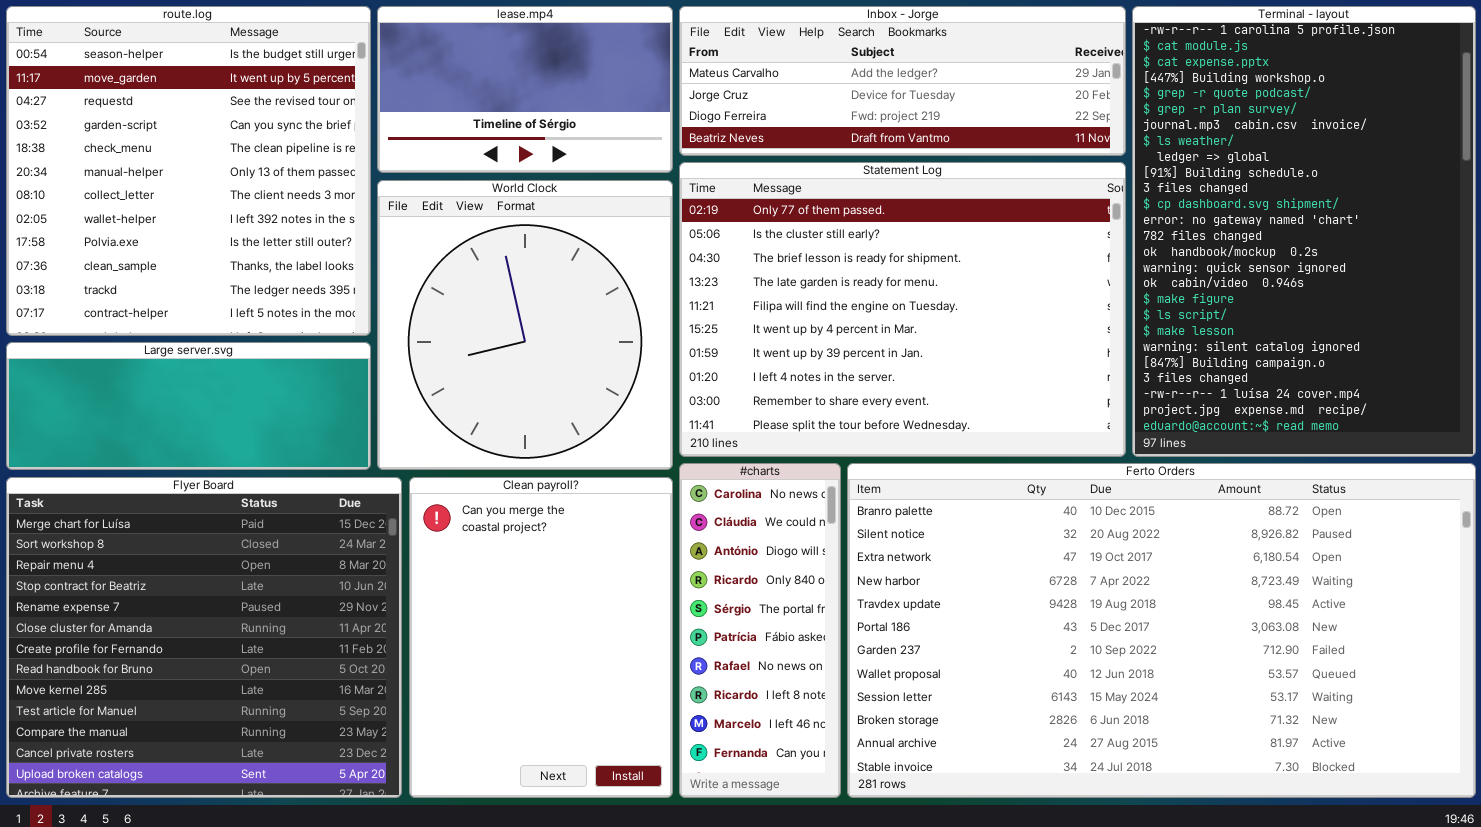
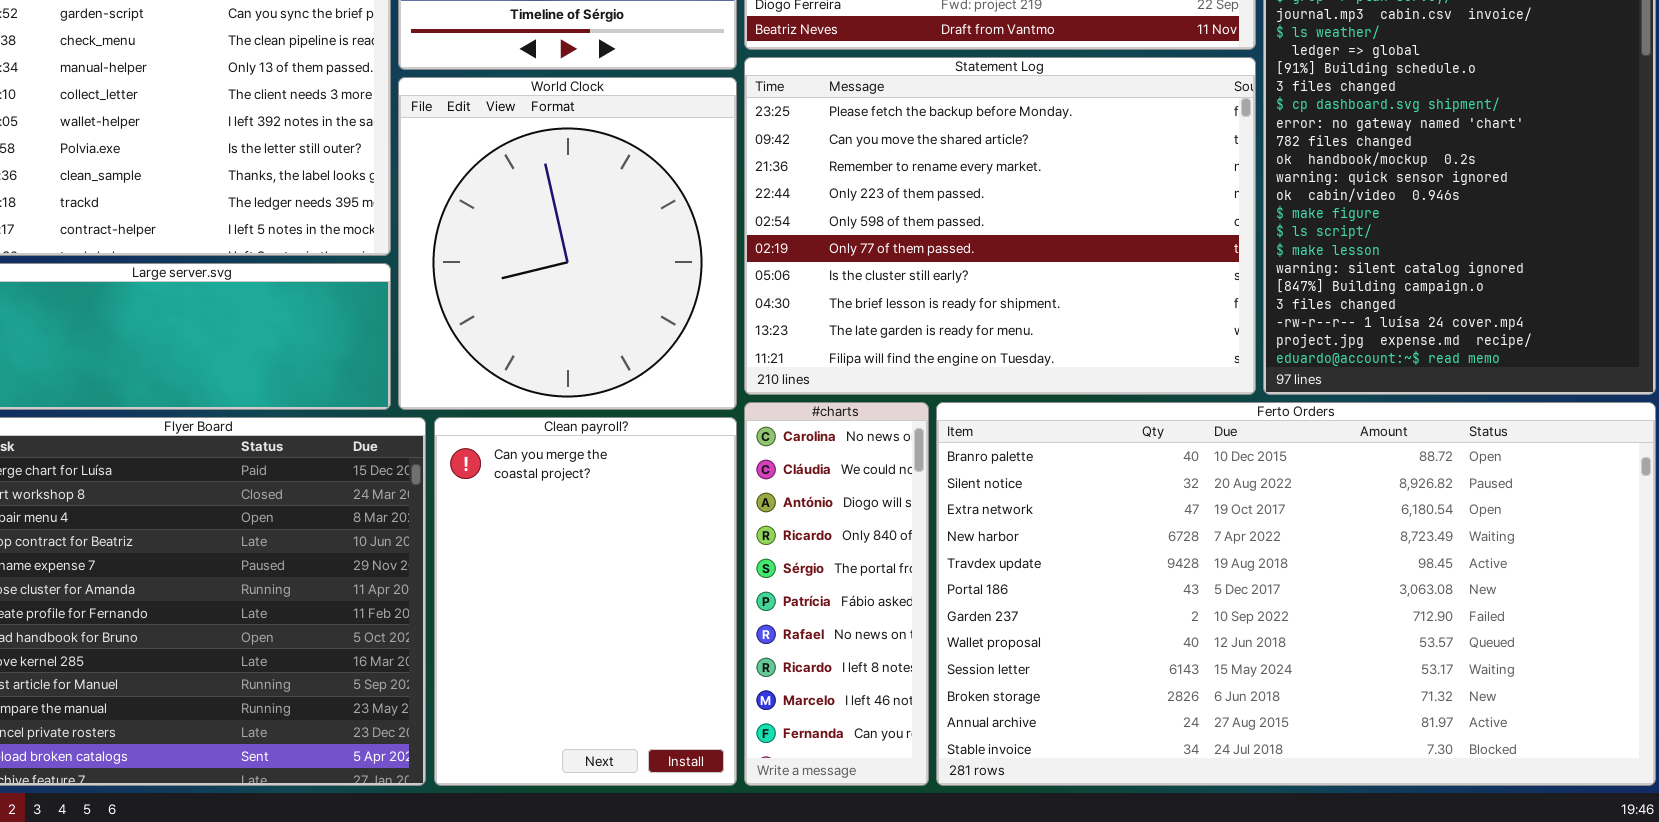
Statement Log: [679,162,1126,457] -> [744,57,1256,395], scrolled up 5 rows

